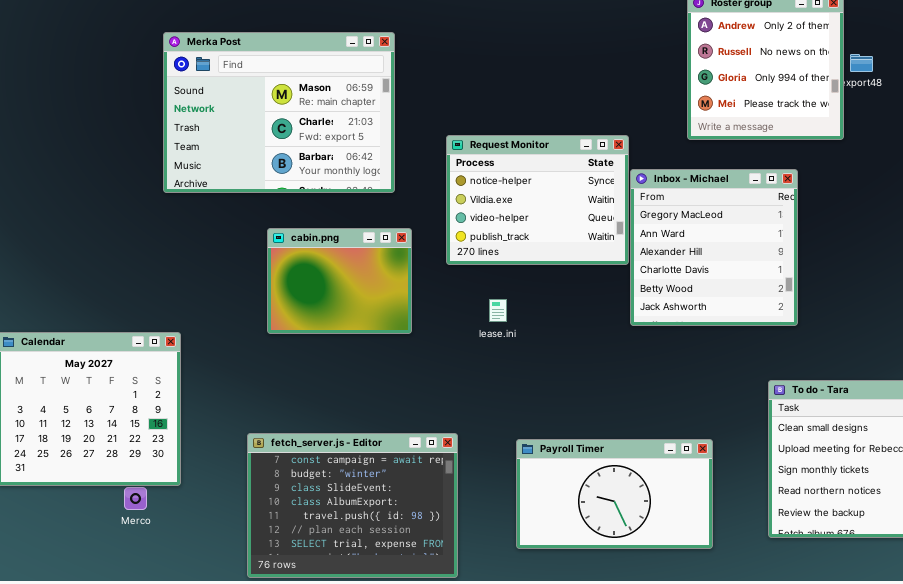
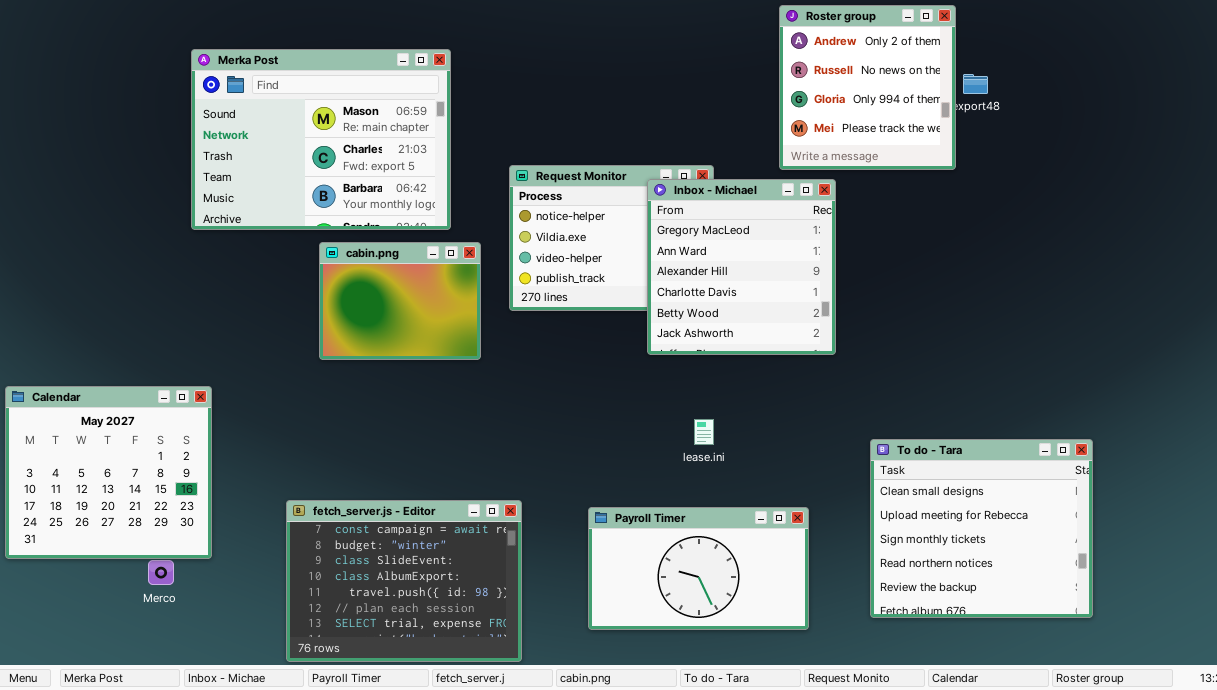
Inbox - Michael: [630,169,798,326] -> [647,179,836,355], moved
cabin.png: [267,228,412,334] -> [319,242,481,360], moved
lease.ini: [489,299,507,322] -> [694,419,714,445], moved

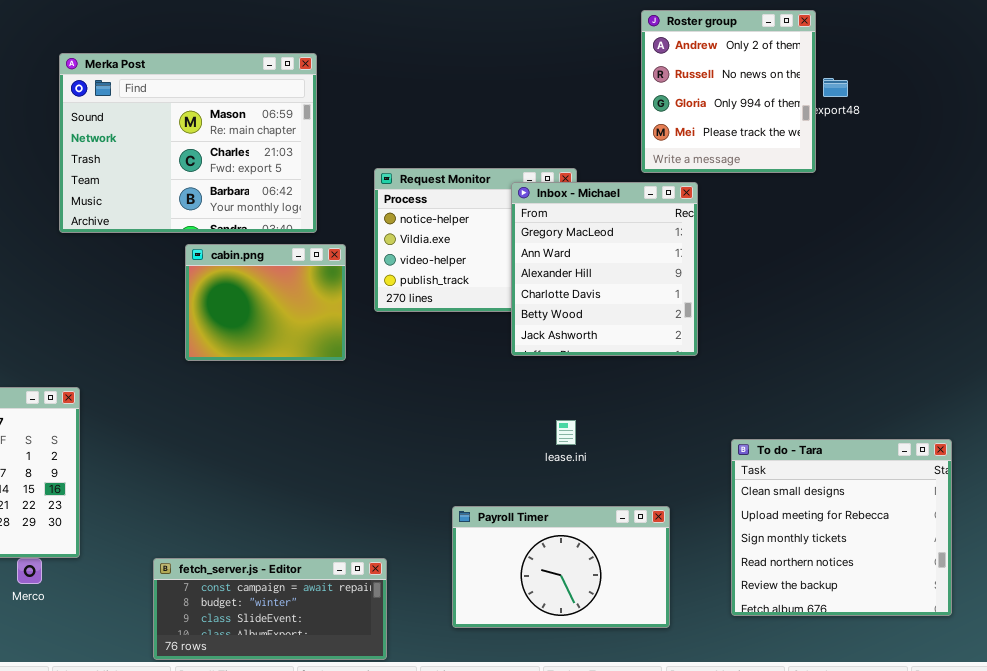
fetch_server.js - Editor: [286,500,522,662] -> [153,558,387,660], resized

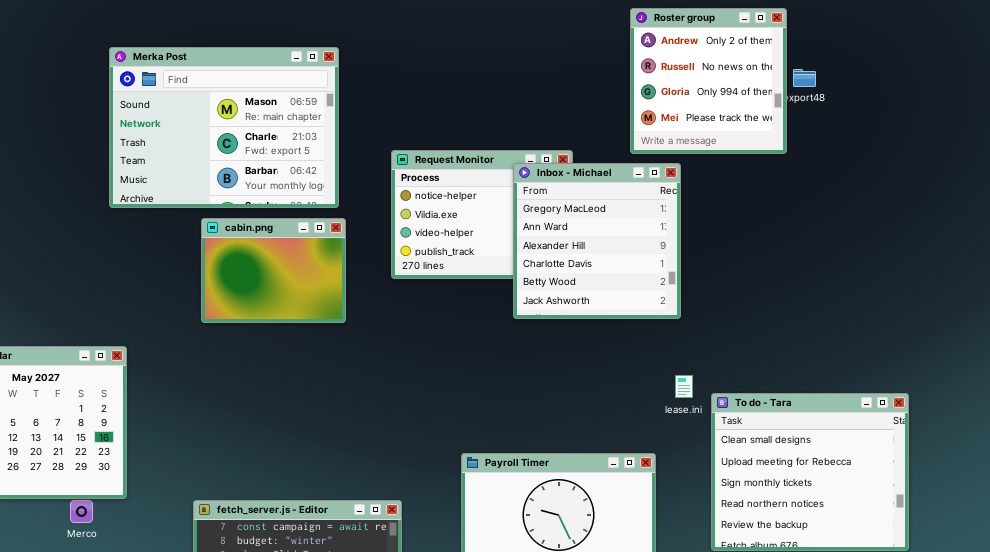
cabin.png: [185,244,346,361] -> [201,218,346,323], moved
lease.ini: [556,420,576,445] -> [675,375,693,398], moved

